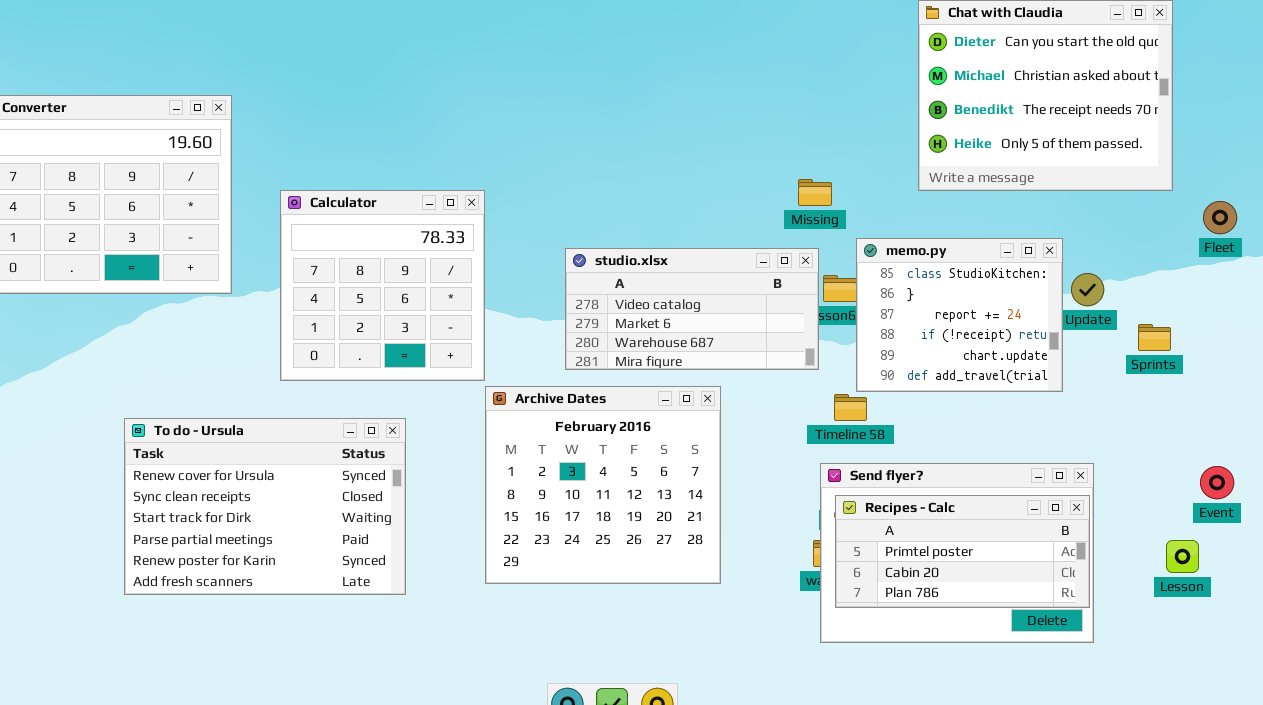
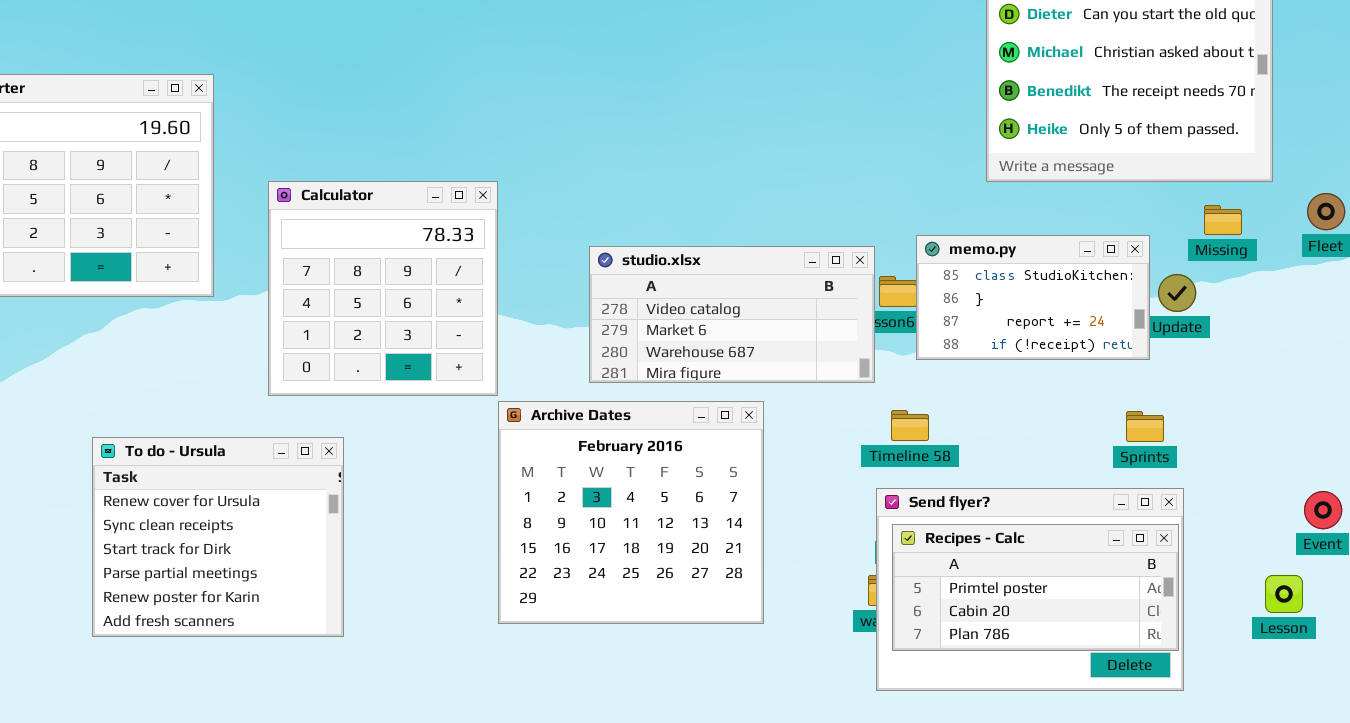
Missing: [798,179,832,206] -> [1204,205,1242,235], moved
memo.py: [856,238,1063,392] -> [916,235,1150,360], resized
Sprints: [1138,324,1171,351] -> [1126,411,1164,442], moved
To do - Ursula: [124,418,406,595] -> [92,437,344,637], resized

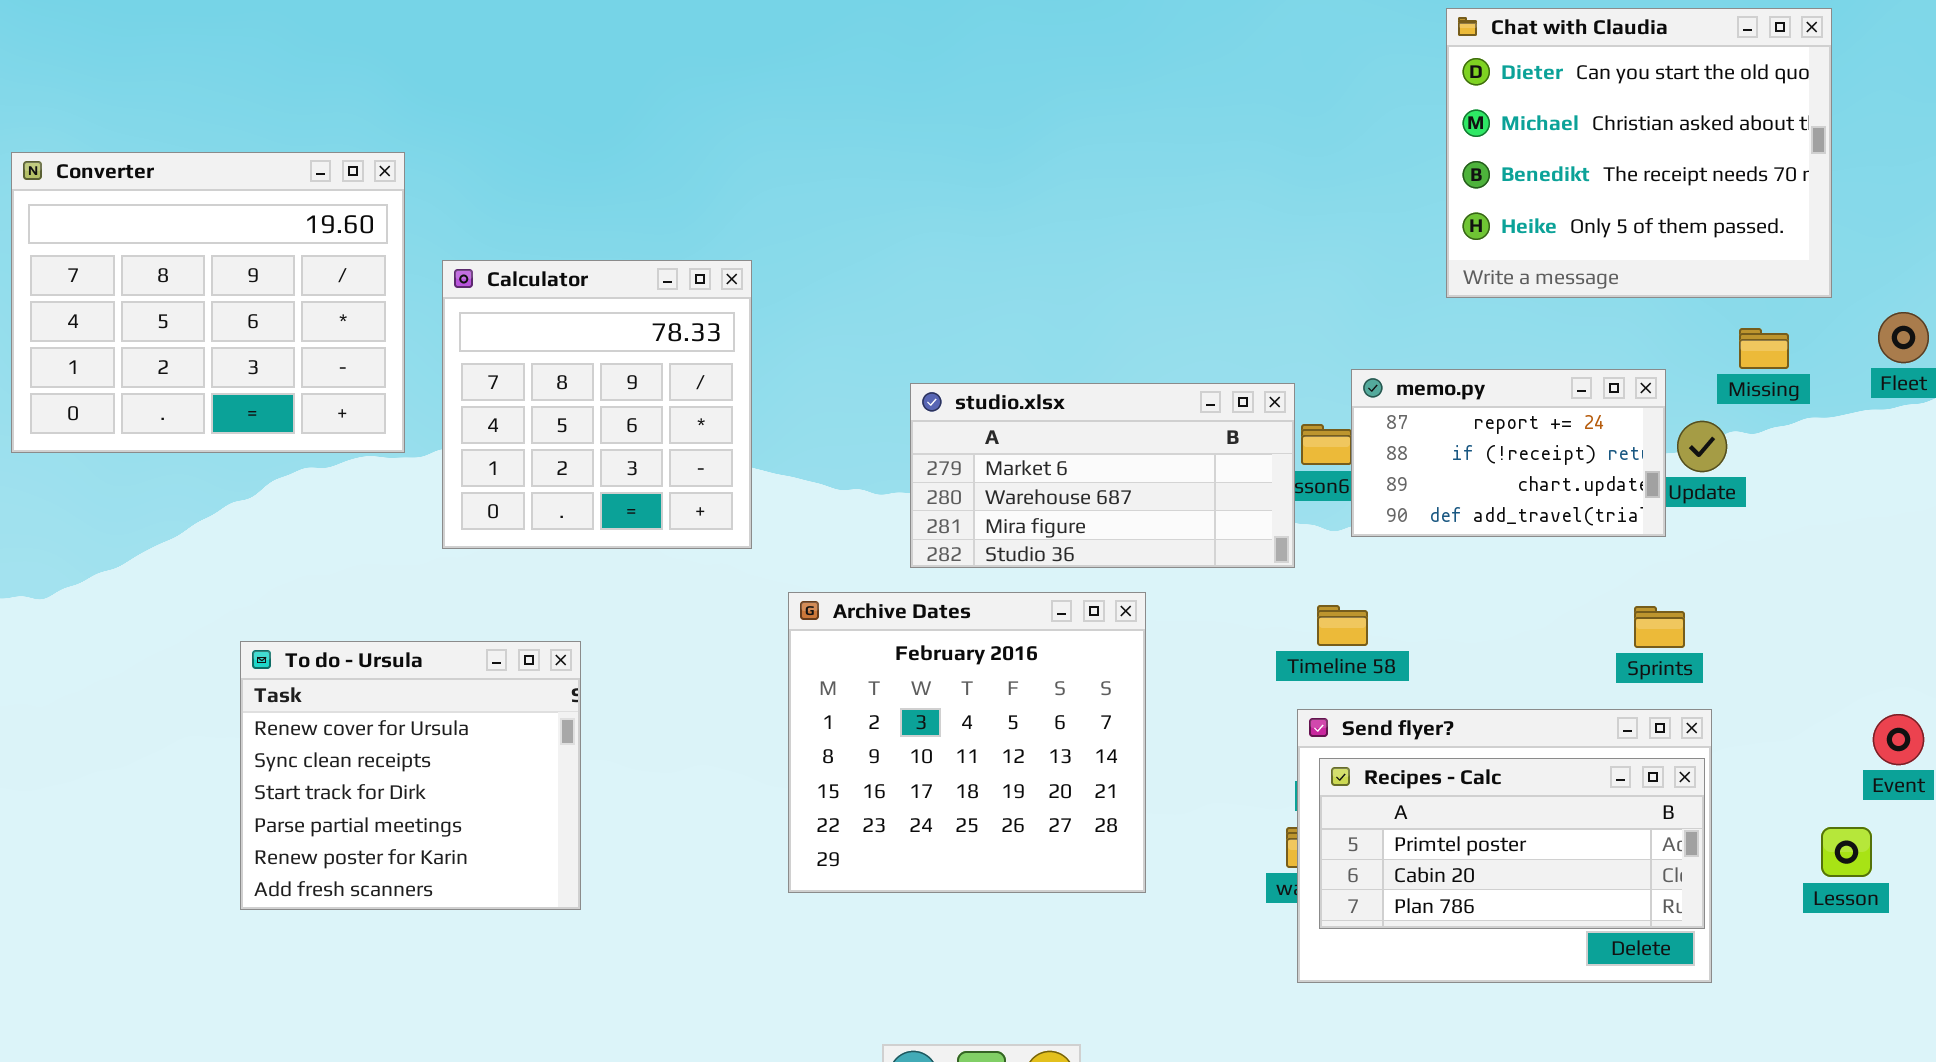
Calculator: [268,181,498,396] -> [442,260,752,549], moved
memo.py: [916,235,1150,360] -> [1351,369,1666,537], scrolled down 2 rows
studio.xlsx: [589,246,875,383] -> [910,383,1295,568], scrolled down 1 row

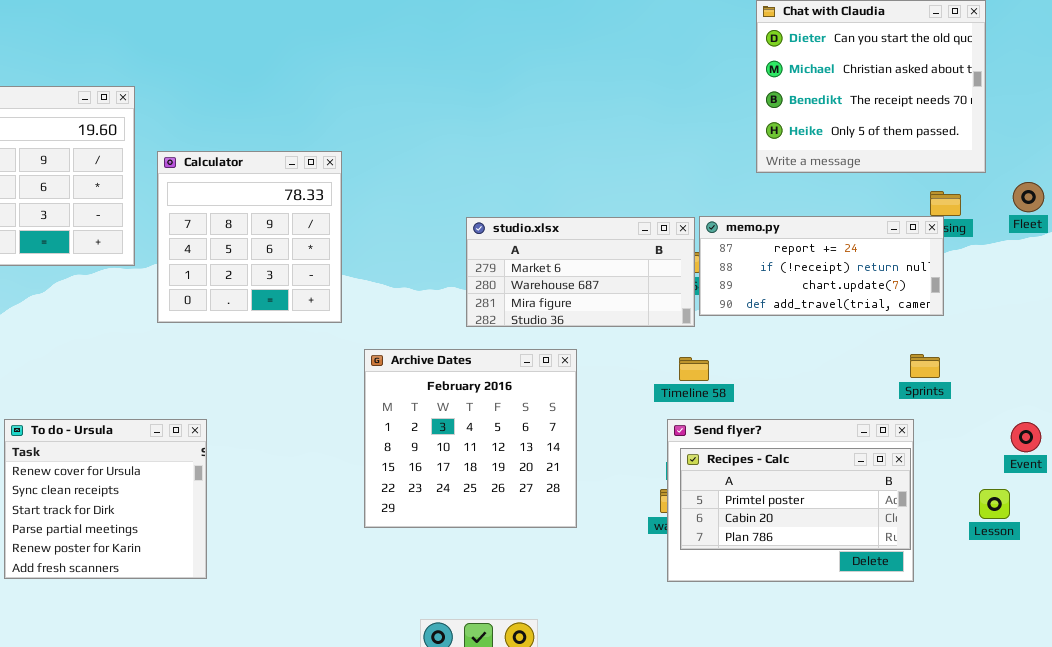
memo.py: [1351,369,1666,537] -> [699,216,944,316], resized
studio.xlsx: [910,383,1295,568] -> [466,217,695,327], moved
Sprints: [1634,606,1685,648] -> [910,354,940,378], moved
To do - Ursula: [240,641,581,910] -> [4,419,207,579], moved

